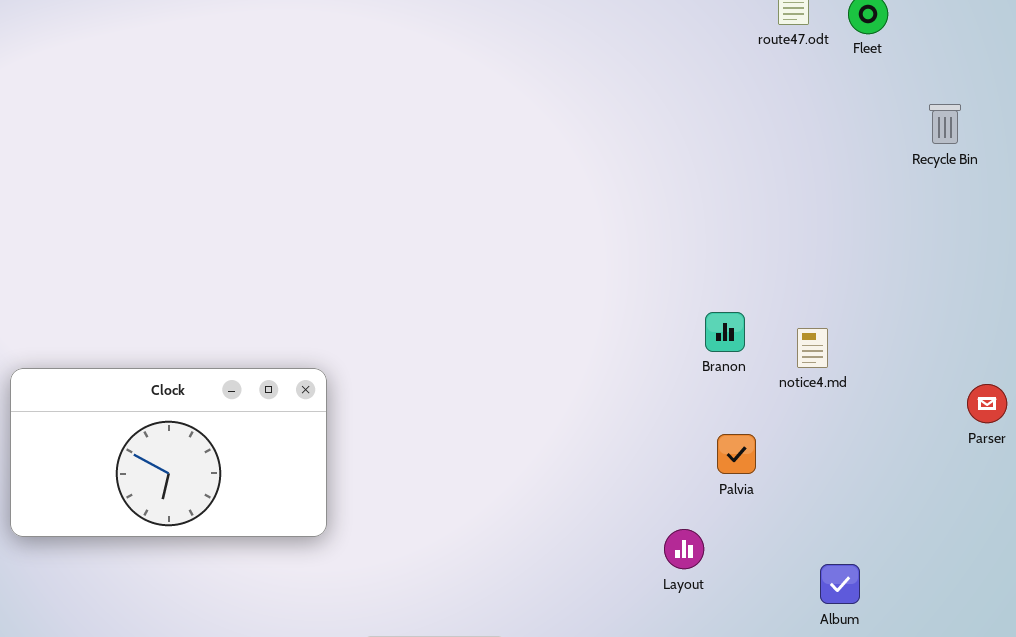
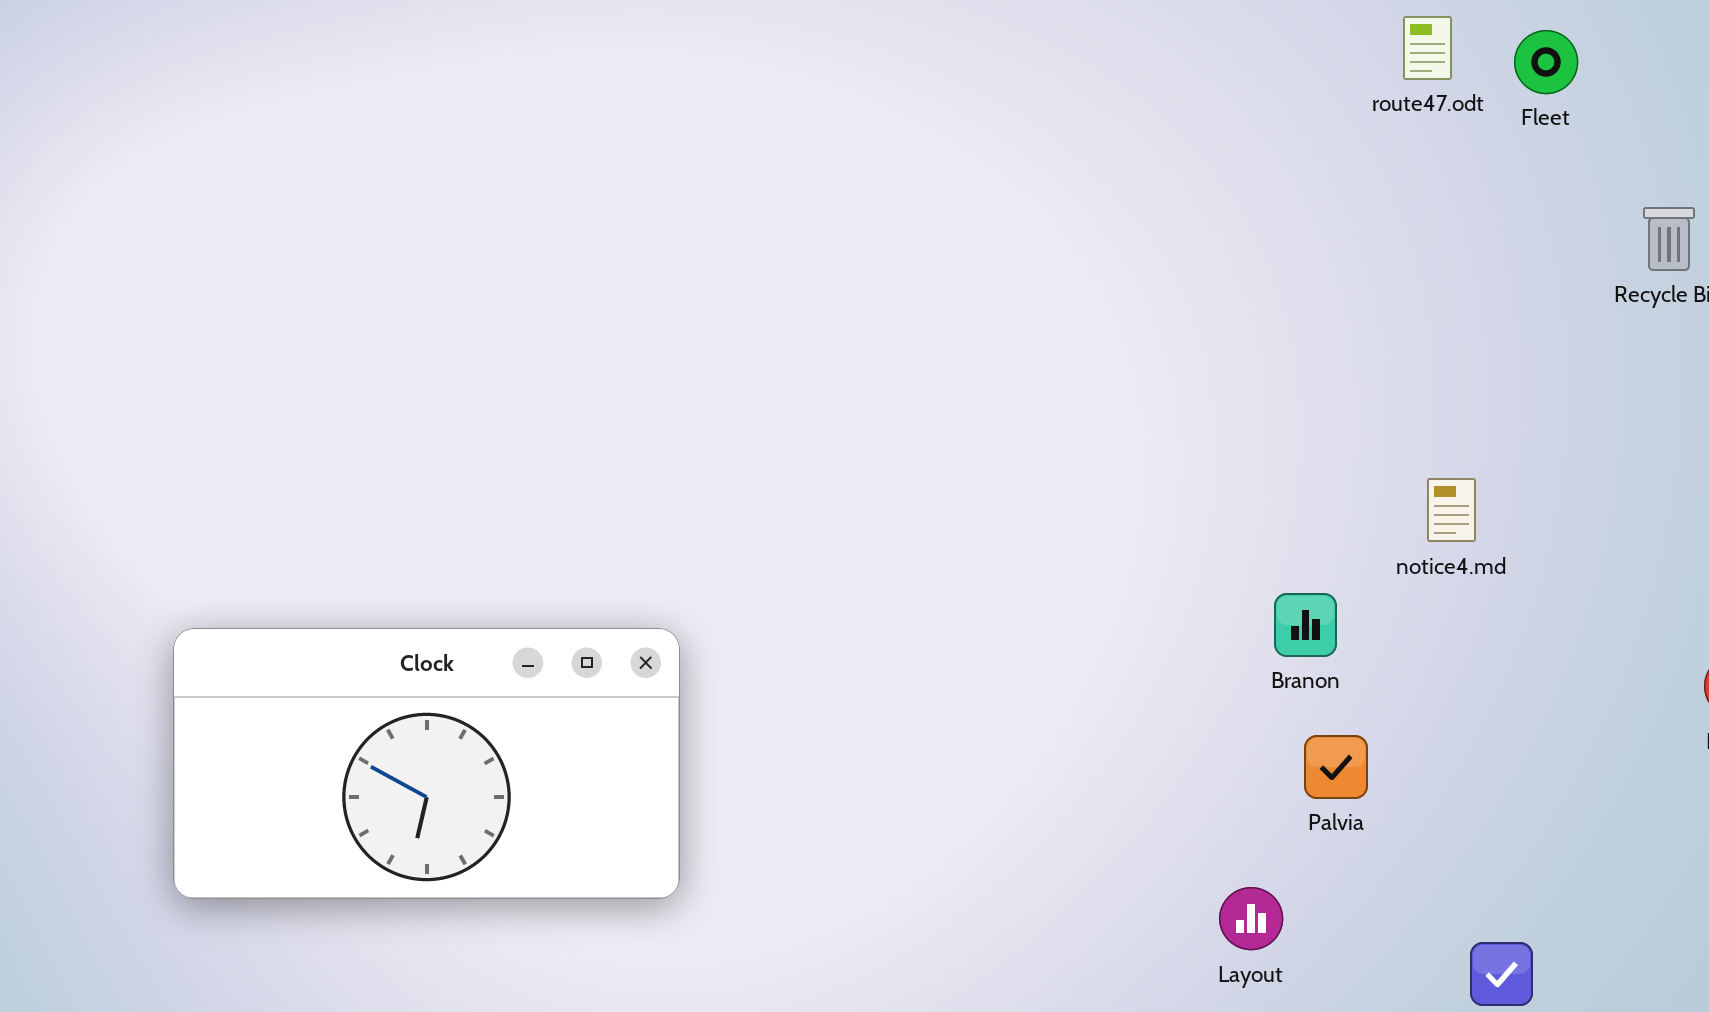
Branon: [705,312,745,352] -> [1274,593,1337,657], moved
notice4.md: [797,328,828,368] -> [1427,478,1476,542], moved

